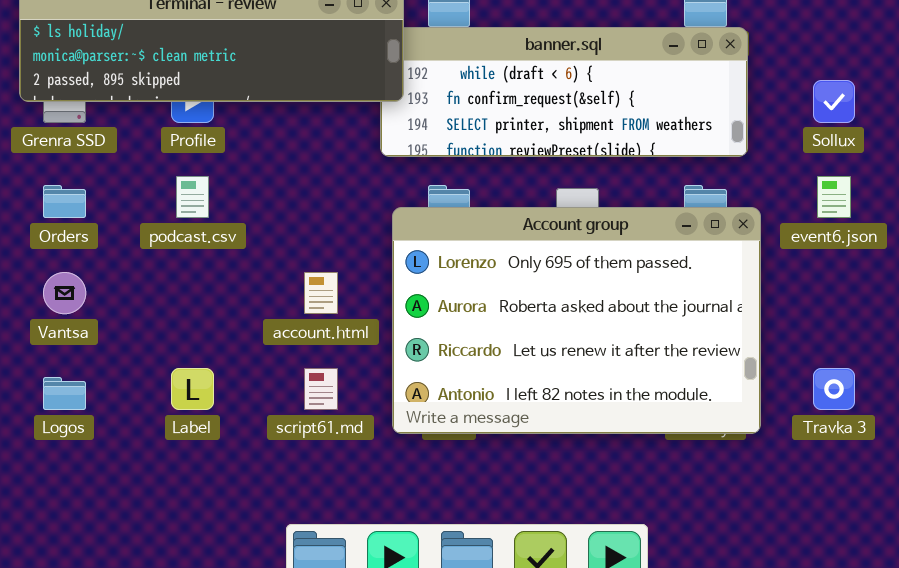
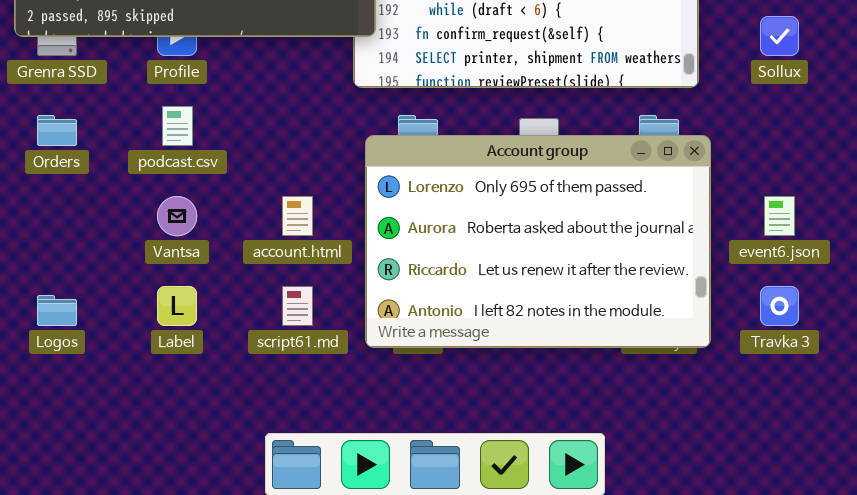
event6.json: [817,176,851,218] -> [764,196,795,236], moved
Vantsa: [43,272,86,314] -> [157,196,197,236], moved

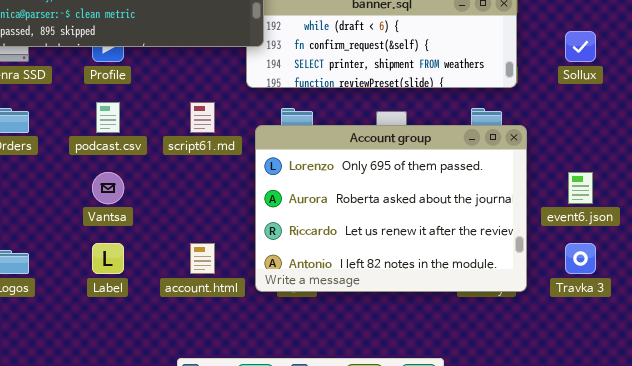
account.html: [282,196,313,236] -> [190,243,215,274], moved
script61.md: [282,286,313,326] -> [190,102,215,133], moved

